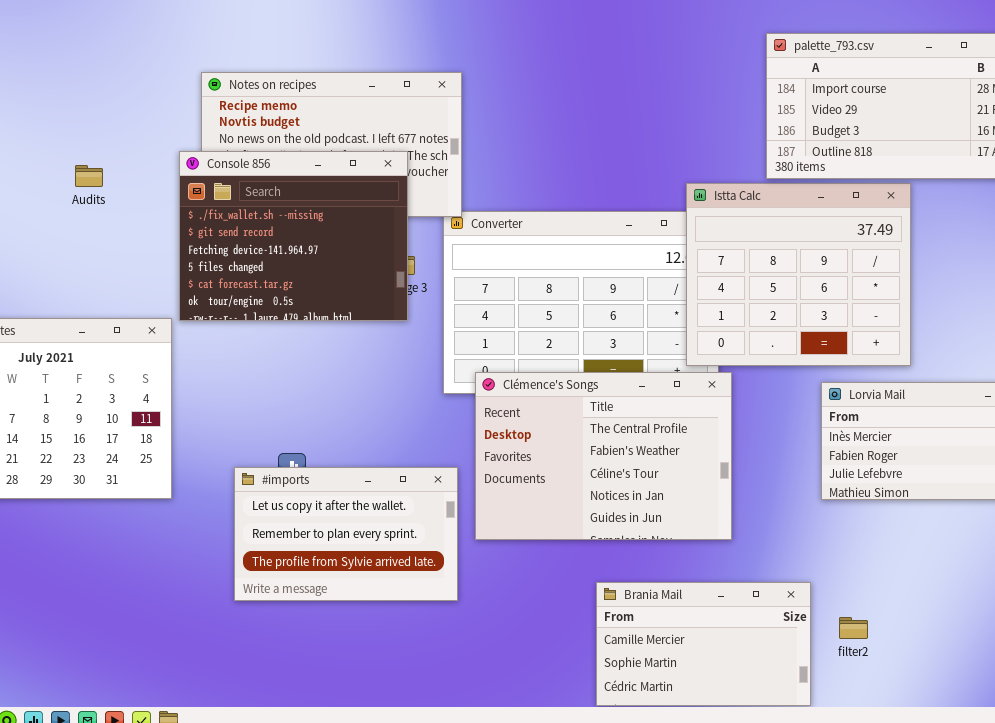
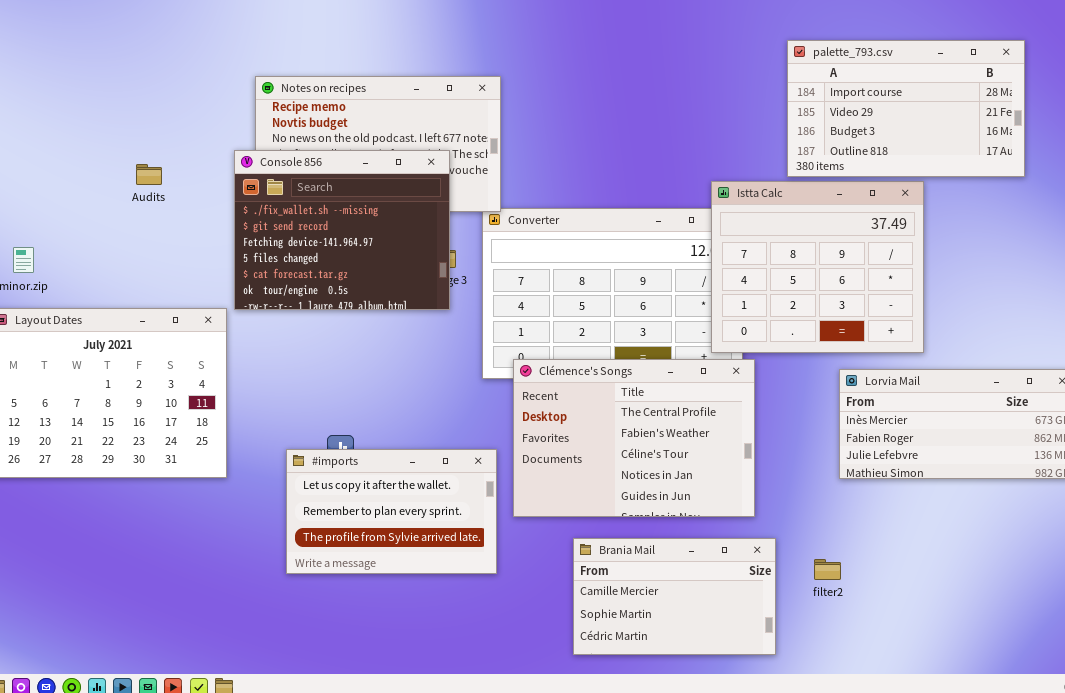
Brania Mail: [596,582,811,706] -> [573,538,776,655], moved
filter2: [839,617,868,639] -> [814,559,841,580], moved

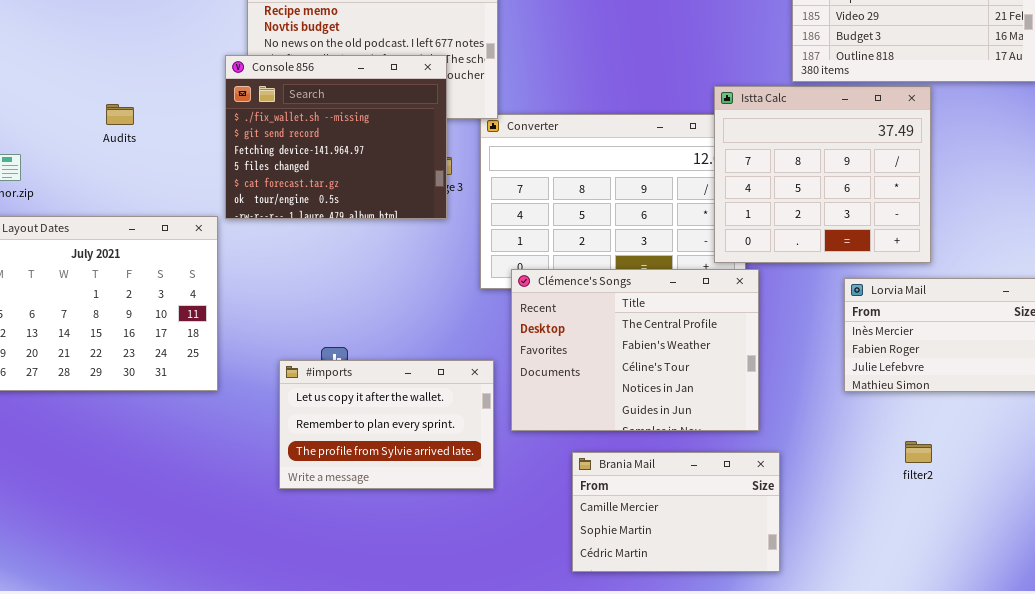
Audits: [136,164,162,185] -> [106,104,134,125], moved
filter2: [814,559,841,580] -> [905,441,932,463], moved

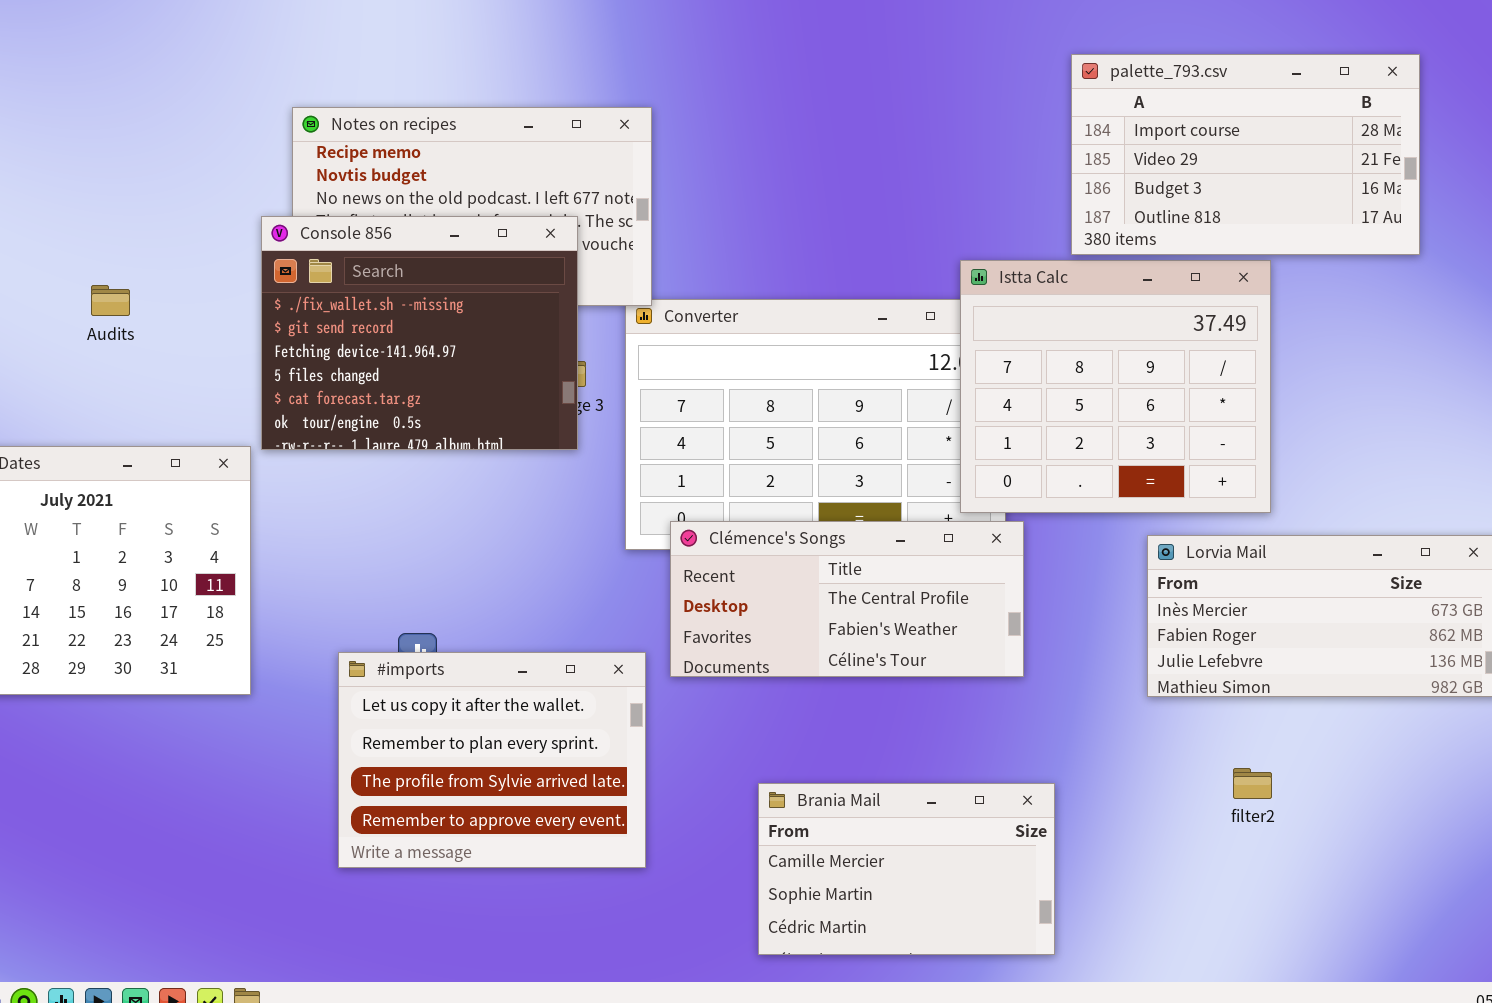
Clémence's Songs: [511,269,759,431] -> [670,521,1024,677], resized
#imports: [279,360,494,489] -> [338,652,646,868], resized

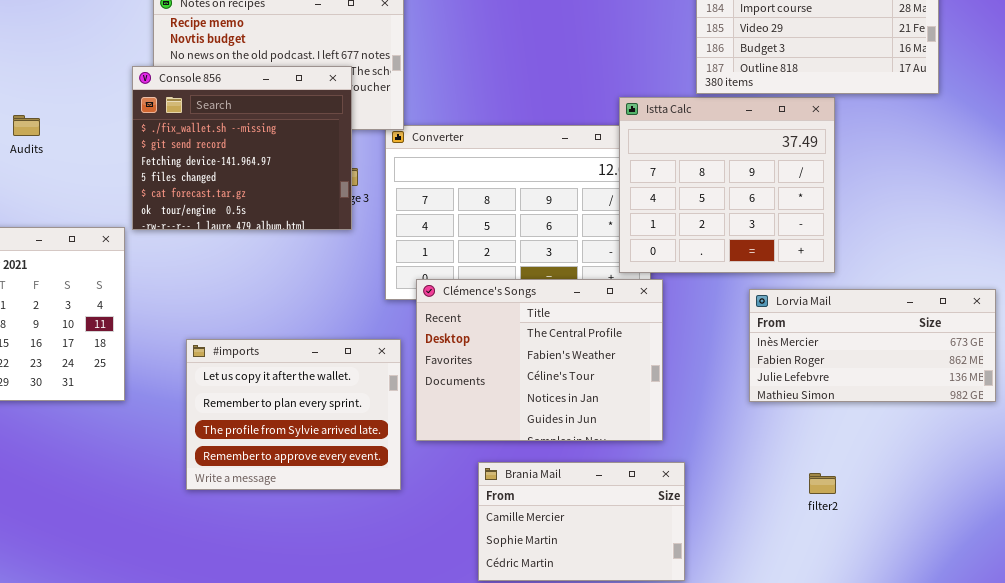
Clémence's Songs: [670,521,1024,677] -> [416,279,663,441], resized
#imports: [338,652,646,868] -> [186,339,401,490], moved
filter2: [1233,768,1272,799] -> [809,473,836,494], moved

